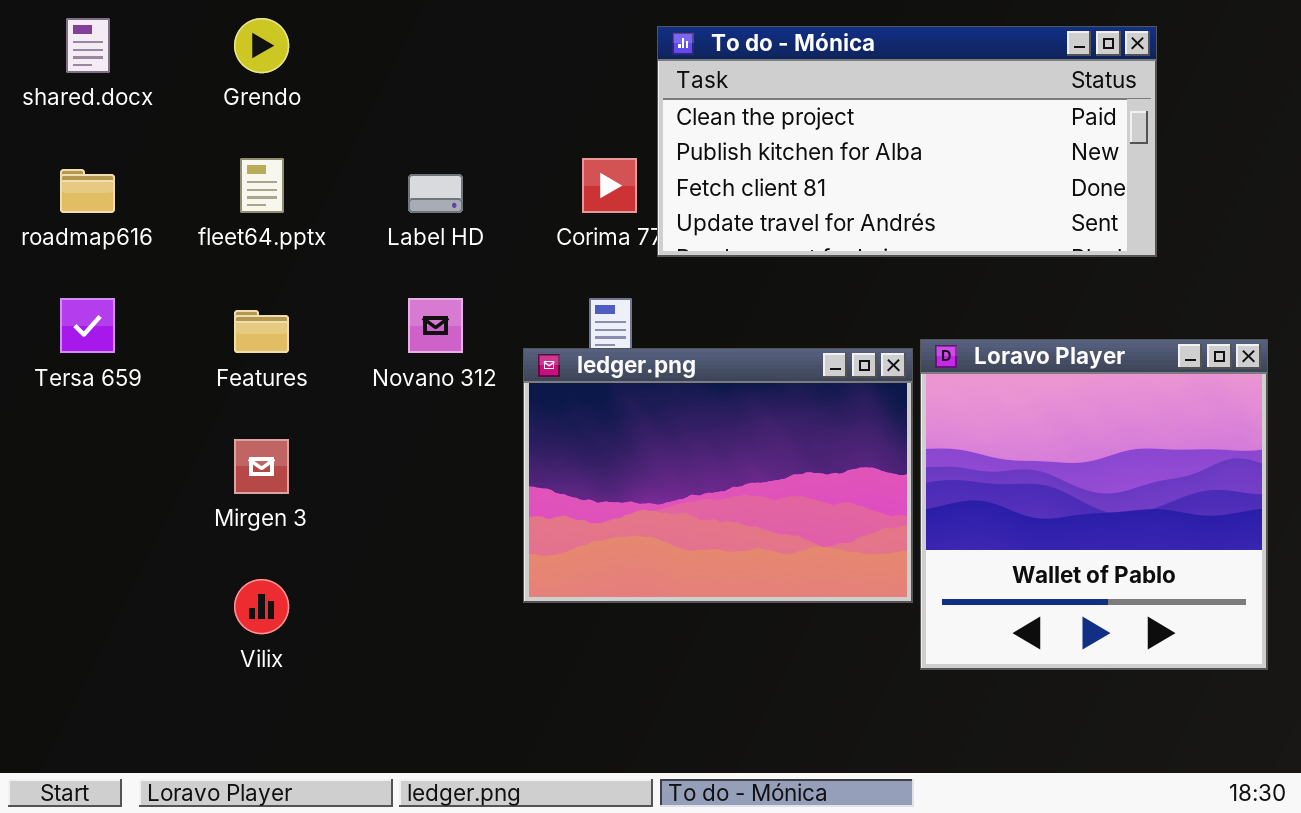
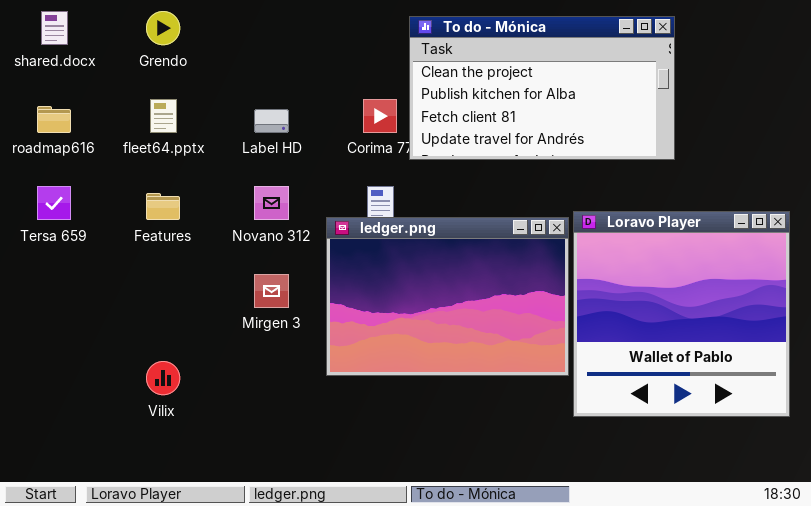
To do - Mónica: [657,26,1157,257] -> [409,16,675,160], resized
Mirgen 3: [234,439,289,494] -> [254,274,289,308], moved

